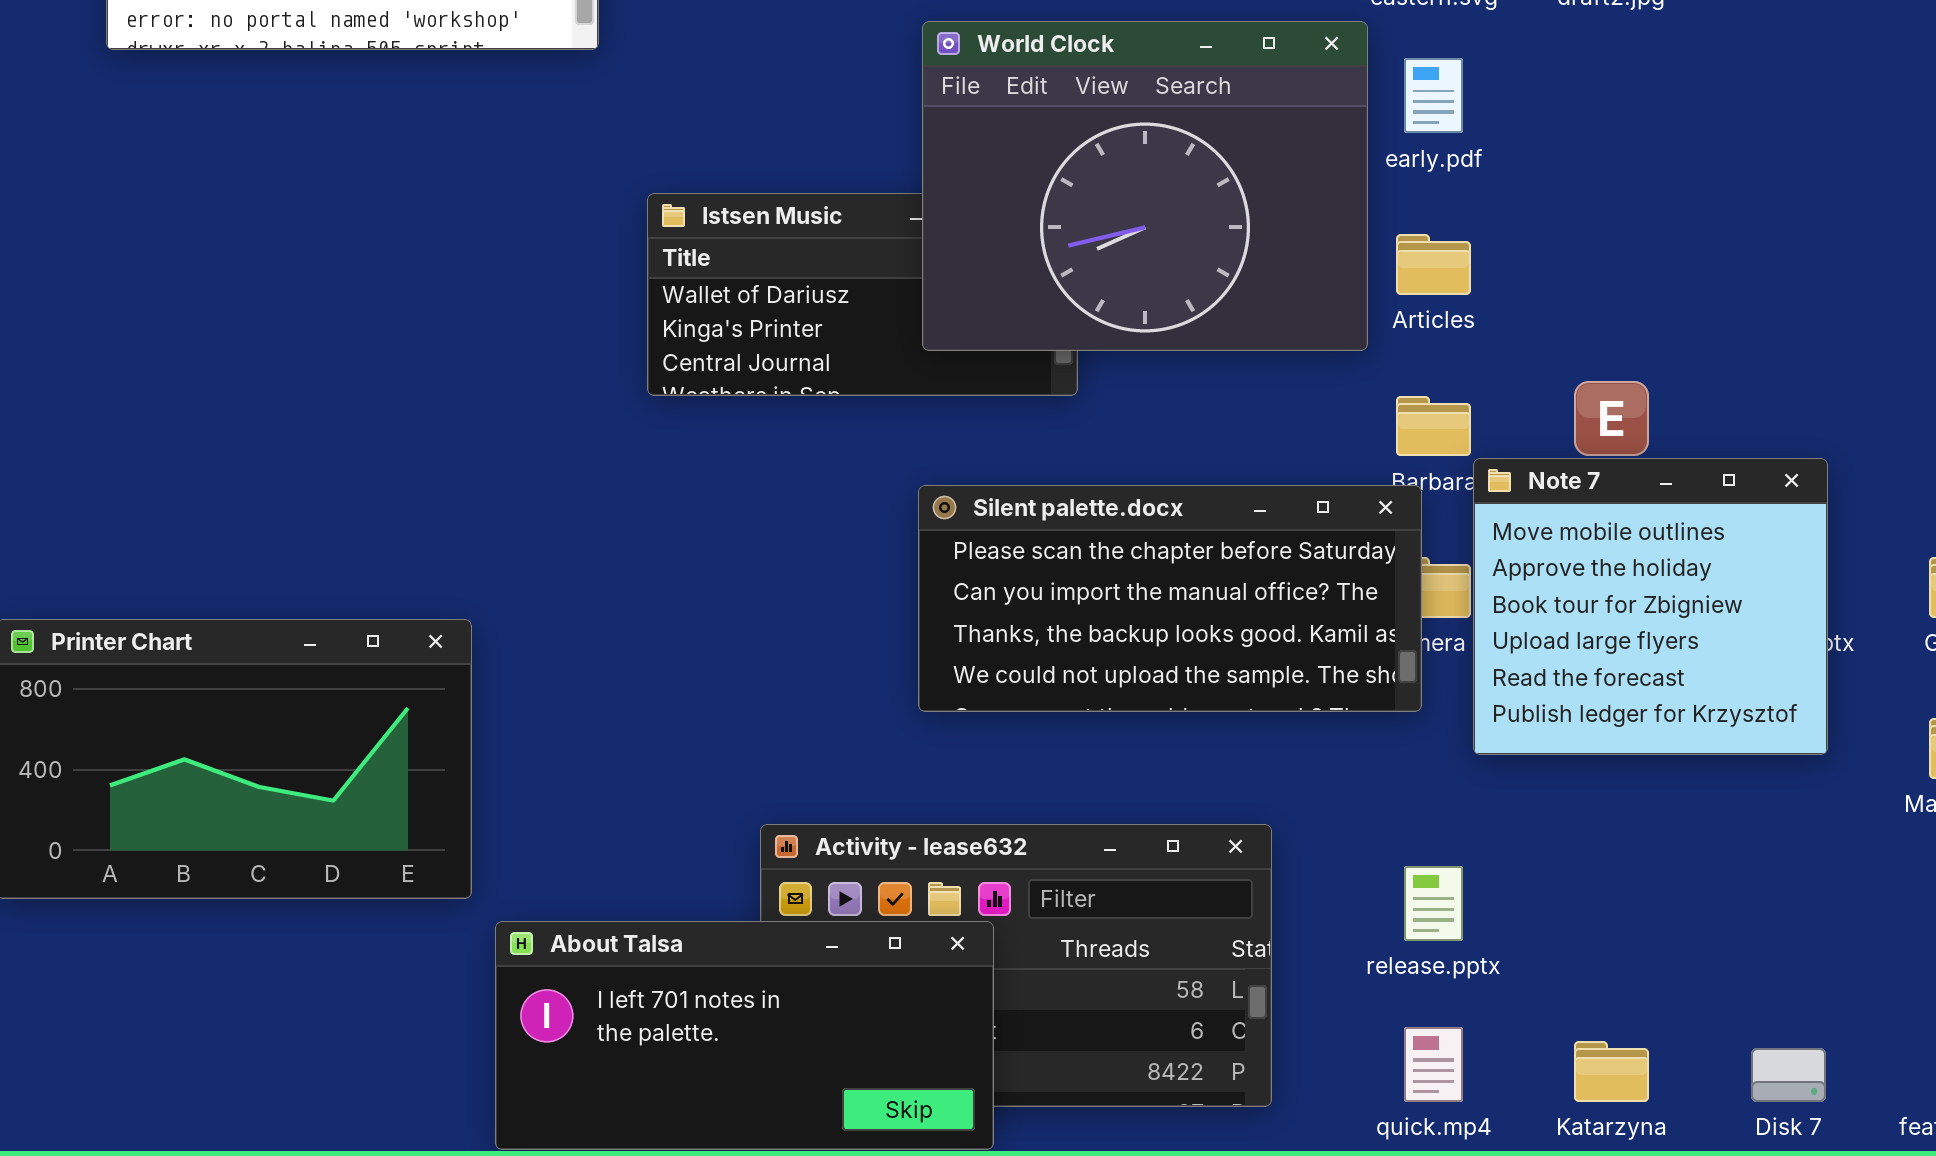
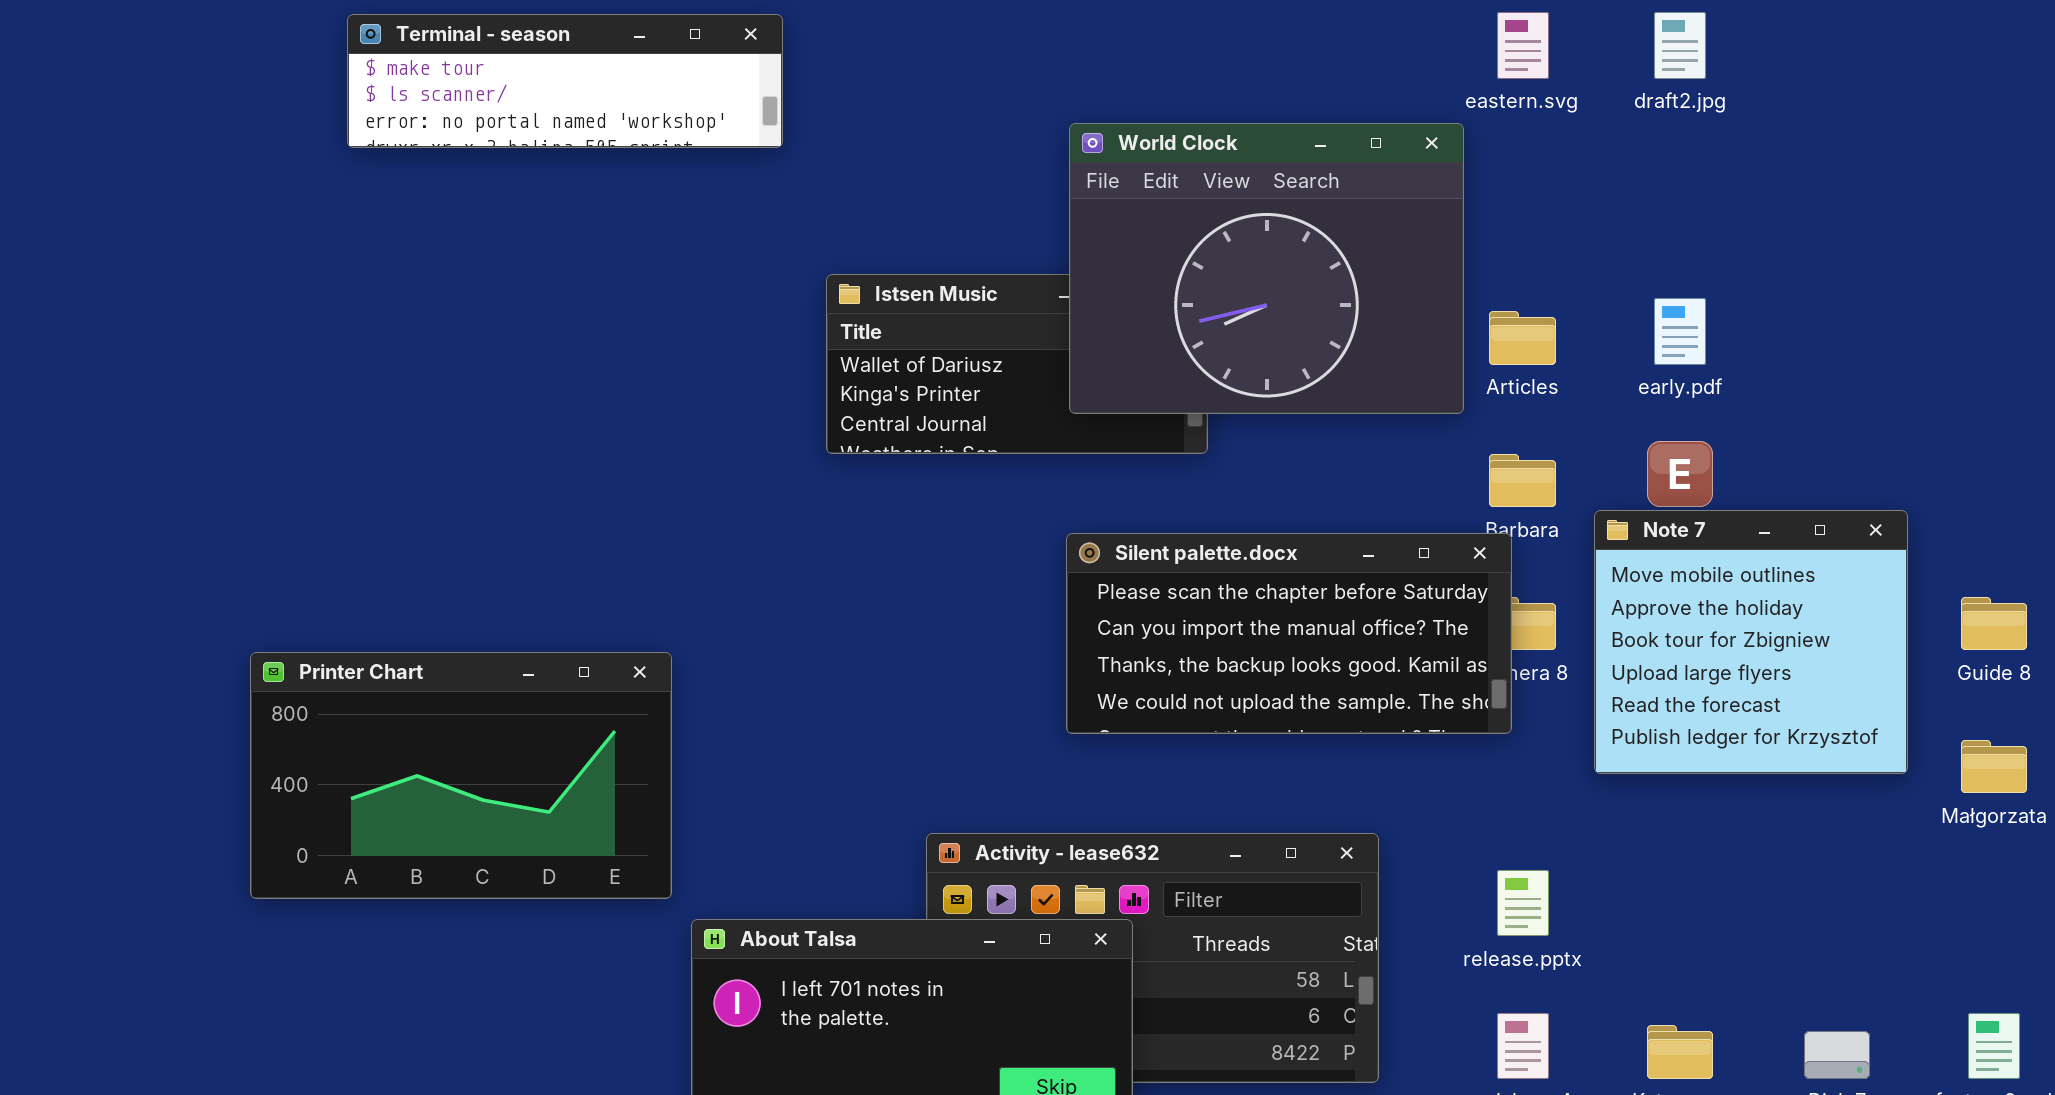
early.pdf: [1404,58,1463,133] -> [1654,298,1706,365], moved
Note 7: [1473,458,1828,755] -> [1594,510,1908,774], moved

